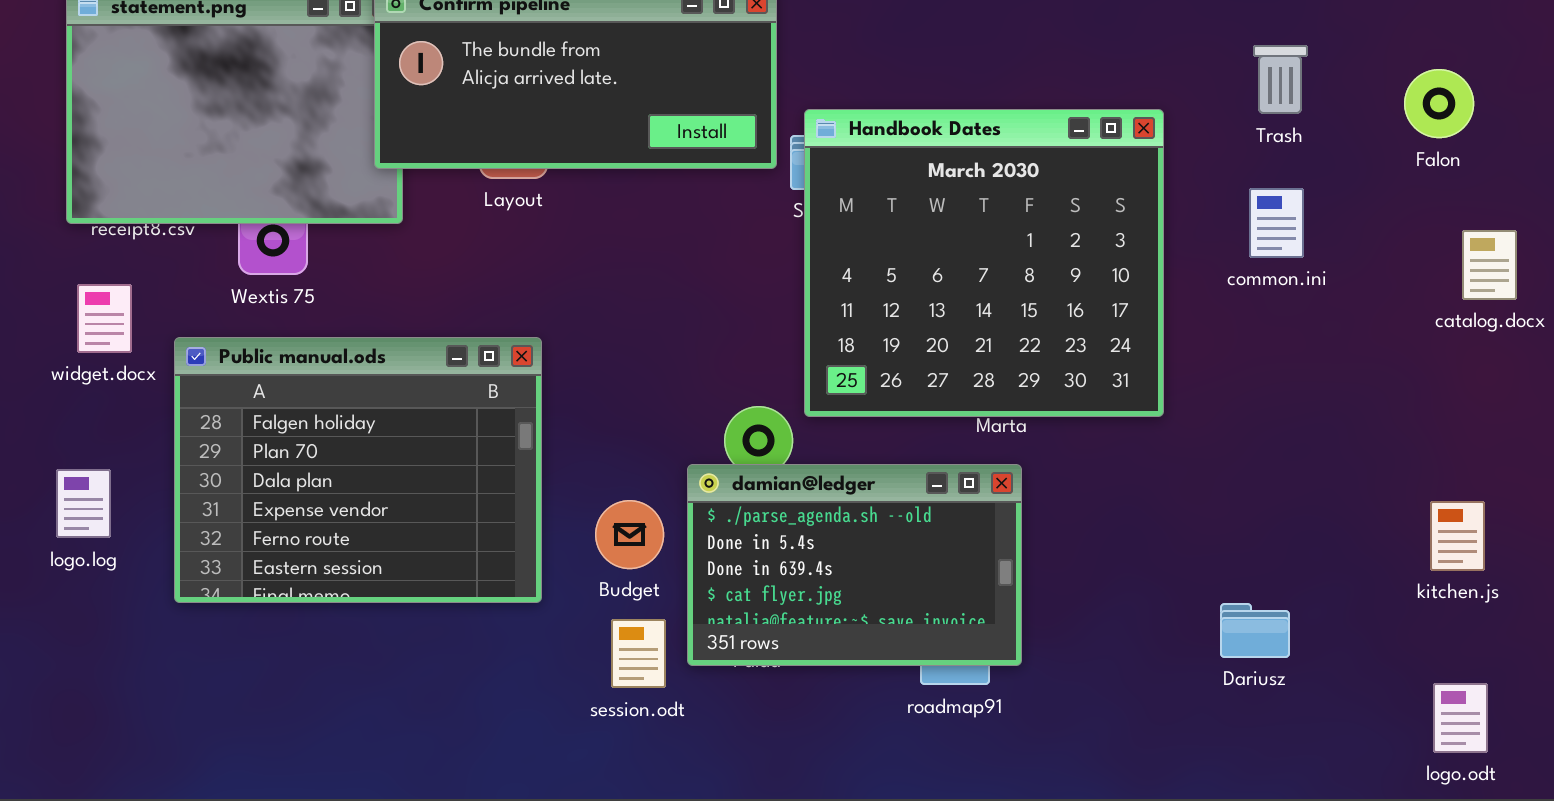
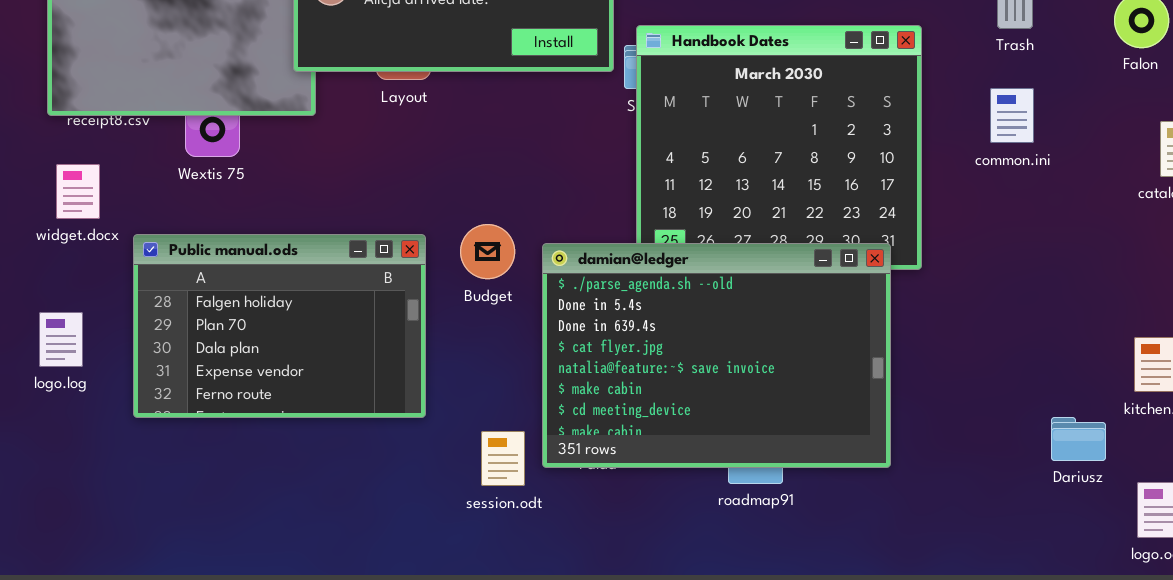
Public manual.ods: [174,337,542,603] -> [133,234,426,418], resized
damian@ledger: [687,464,1022,666] -> [542,243,891,468], resized
Budget: [595,500,664,569] -> [460,224,515,279], moved
Dariusz: [1220,603,1290,658] -> [1051,417,1106,461], moved

